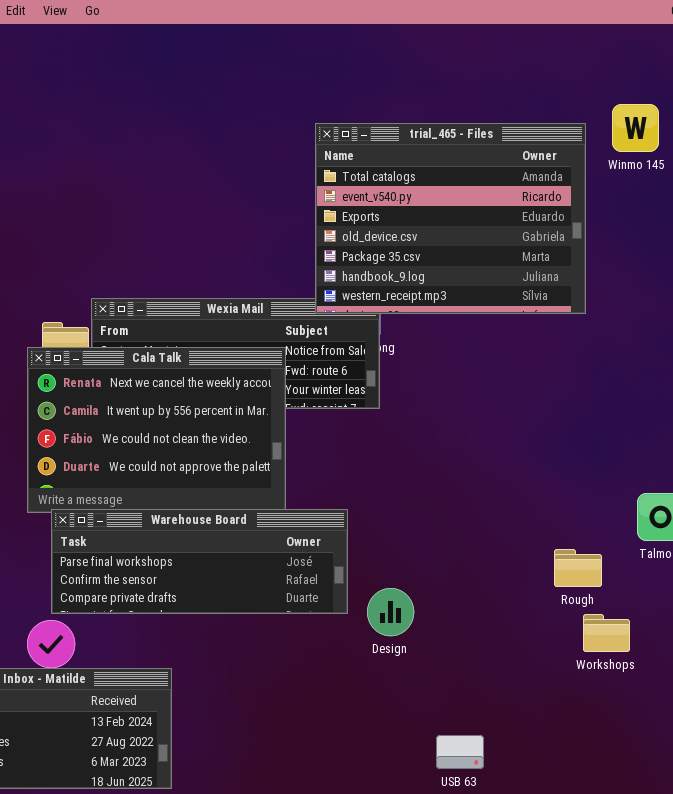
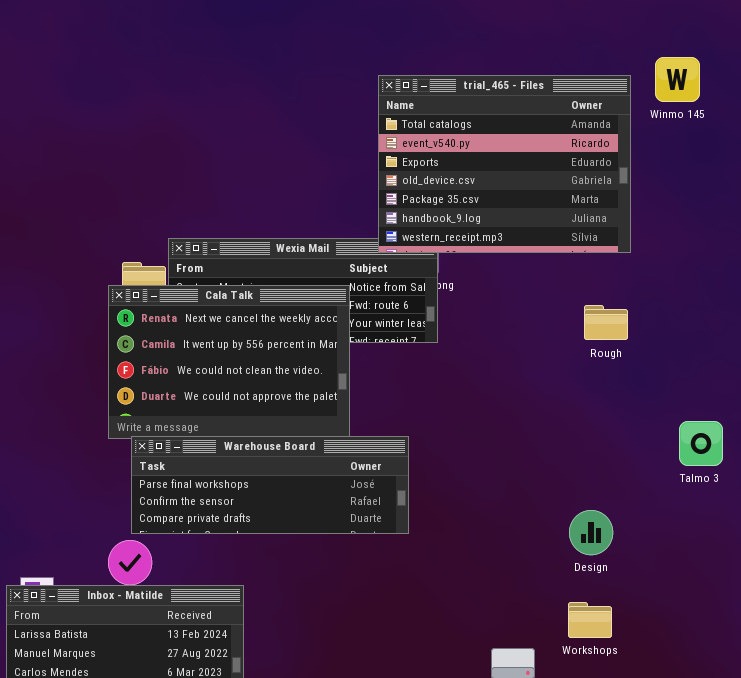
Rough: [554,549,602,587] -> [584,305,628,340], moved
Design: [367,588,414,636] -> [569,510,613,555], moved
Workshops: [583,614,630,652] -> [568,602,612,638], moved

